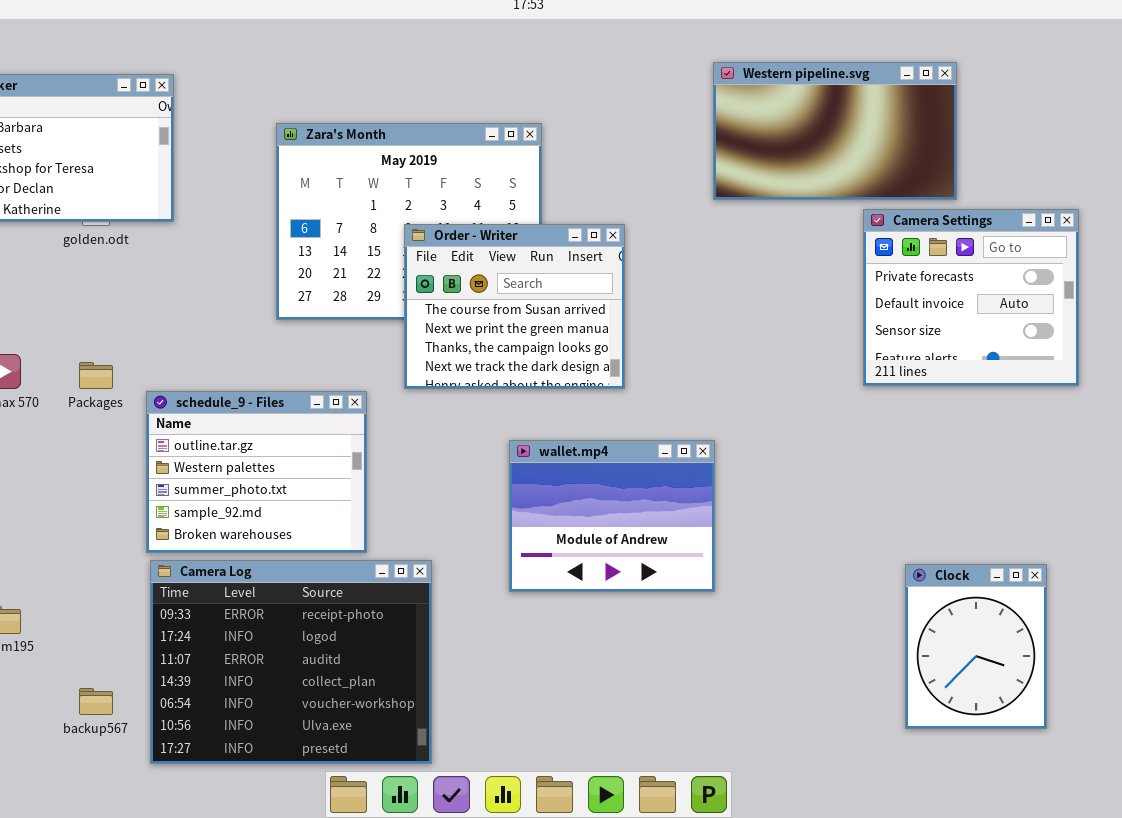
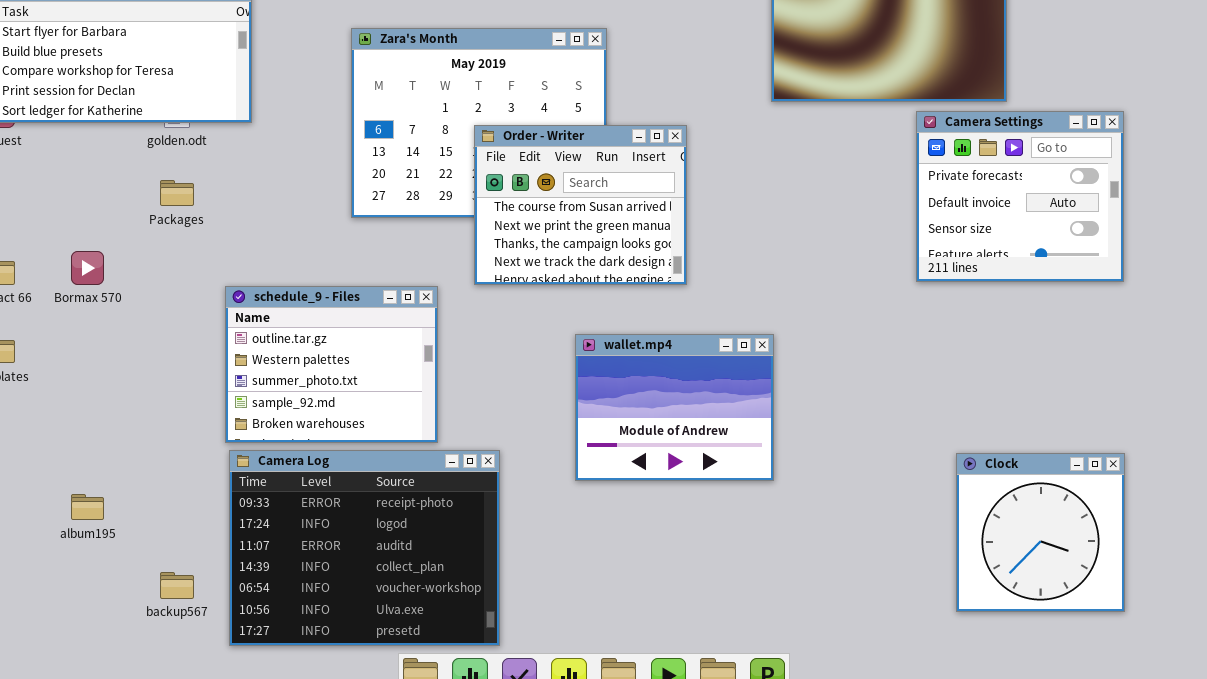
Packages: [79,362,113,389] -> [160,180,194,206], moved
Clock: [905,564,1047,729] -> [956,453,1125,612], resized

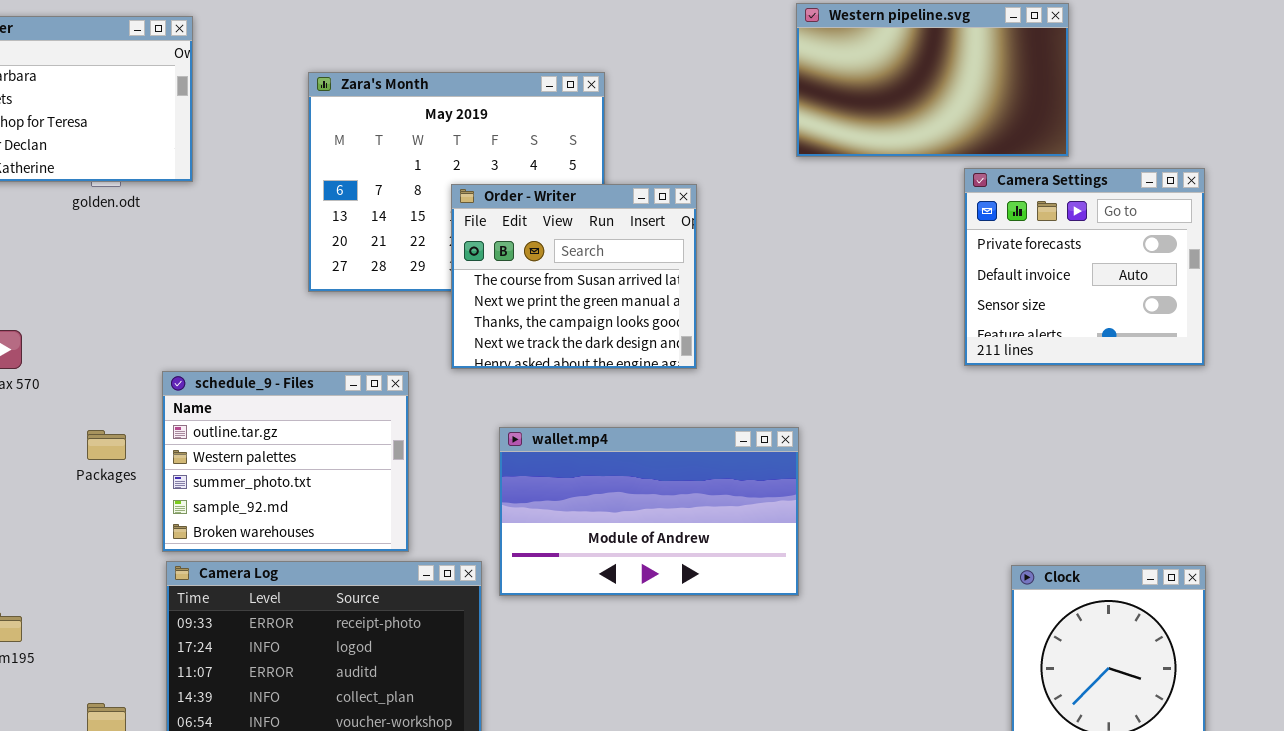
Packages: [160,180,194,206] -> [87,430,126,460], moved
wallet.mp4: [575,334,774,481] -> [499,427,799,596], resized

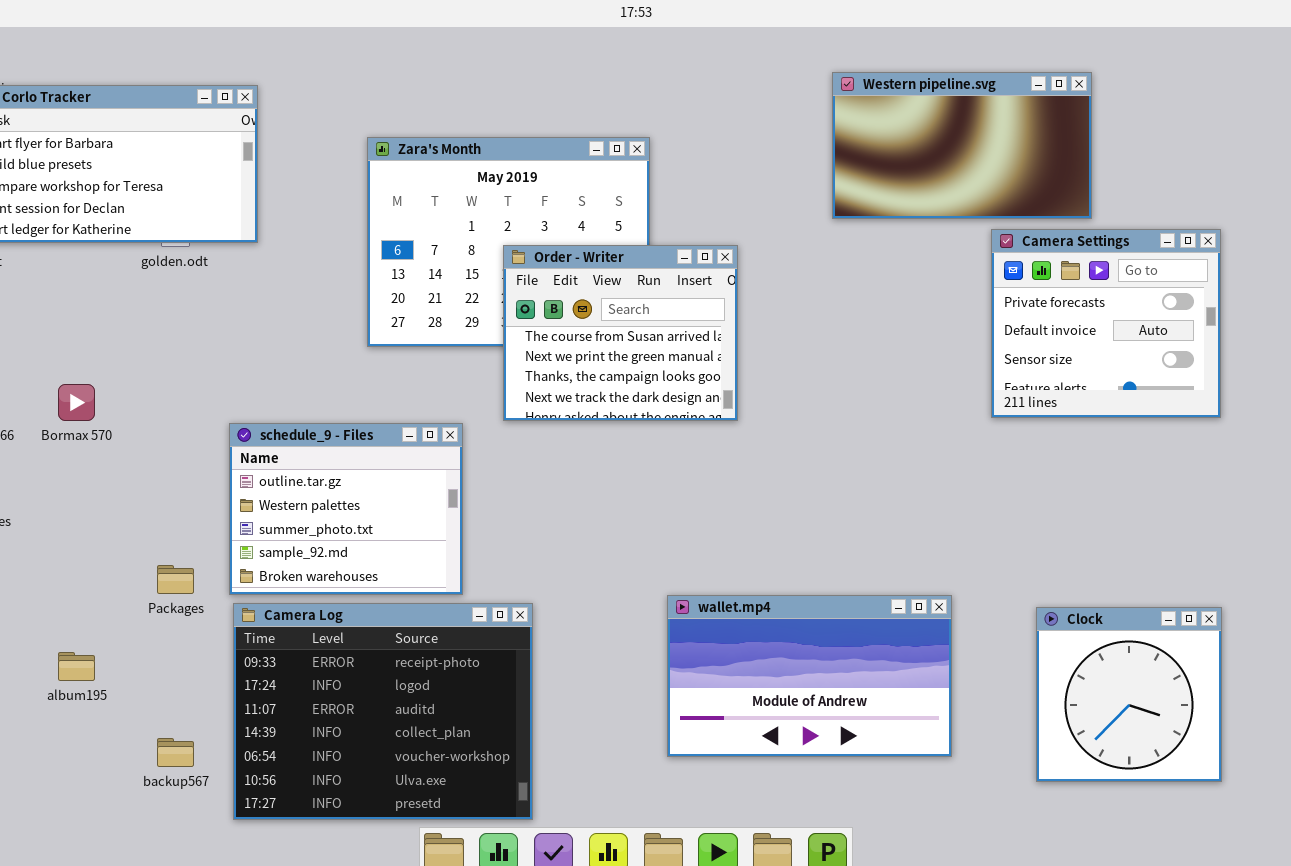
wallet.mp4: [499,427,799,596] -> [667,595,952,757], moved
Packages: [87,430,126,460] -> [157,565,194,594], moved

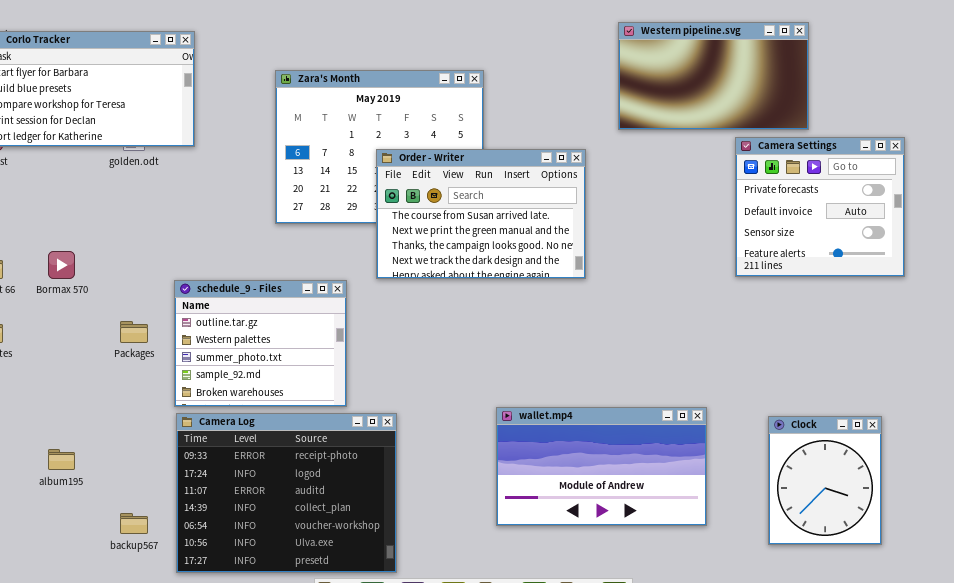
Order - Writer: [503,245,738,421] -> [376,149,586,279], resized
Packages: [157,565,194,594] -> [120,321,148,343], moved
Clock: [1036,607,1222,782] -> [768,416,882,545], resized

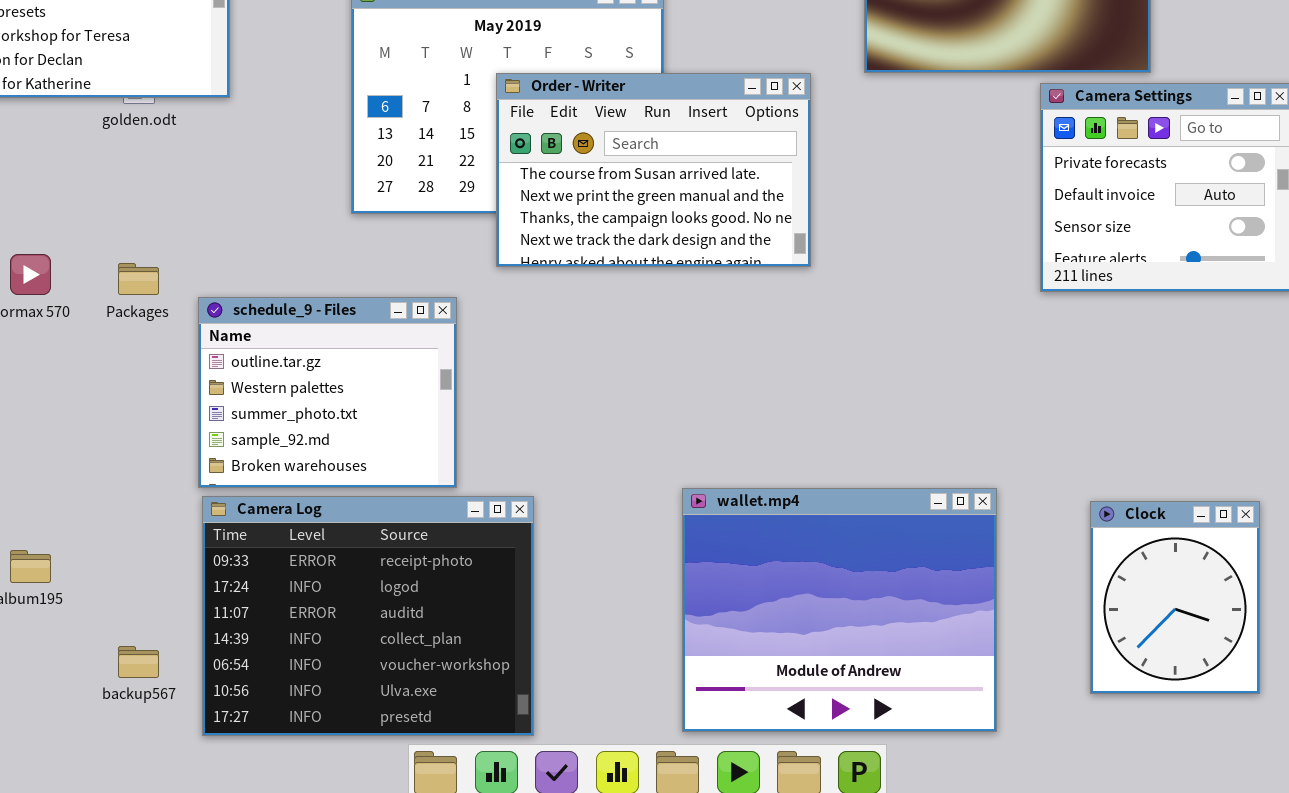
Order - Writer: [376,149,586,279] -> [496,73,811,267], moved
Packages: [120,321,148,343] -> [118,263,159,295], moved
wallet.mp4: [496,407,707,526] -> [682,488,997,732], resized

